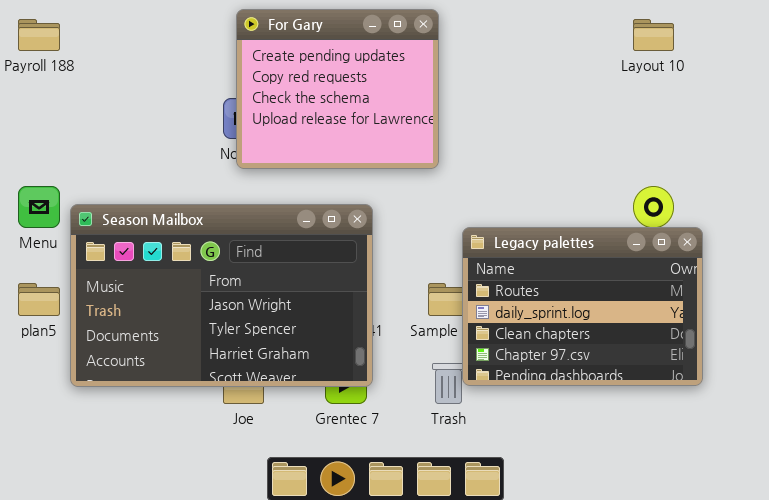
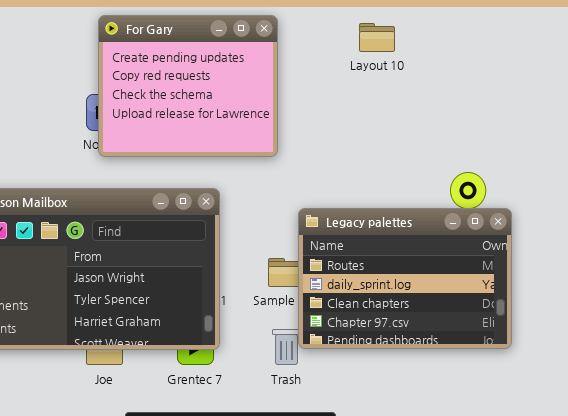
Layout 10: [633,19,674,51] -> [359,23,395,52], moved

